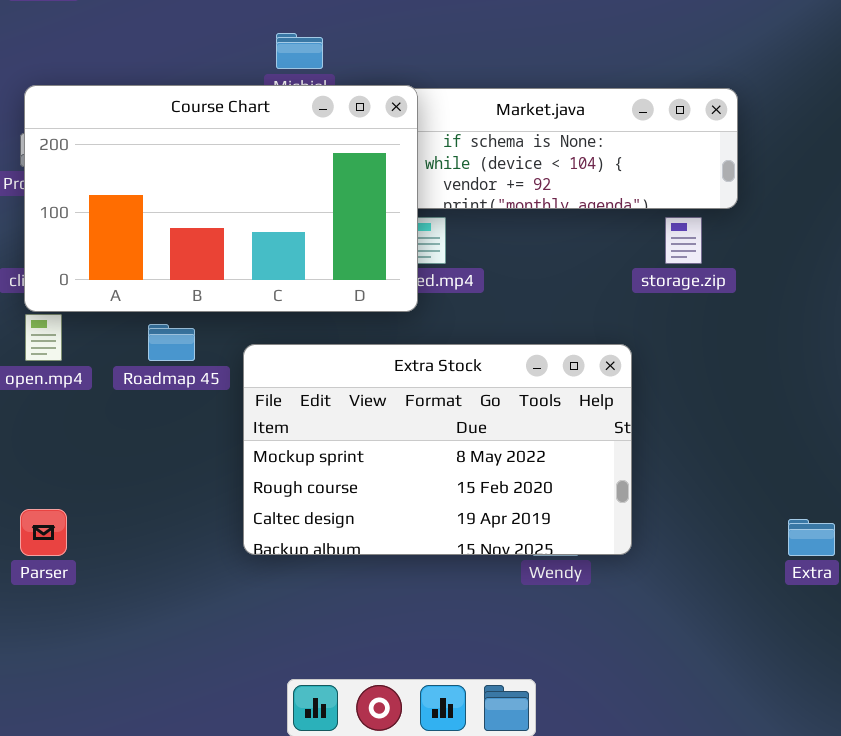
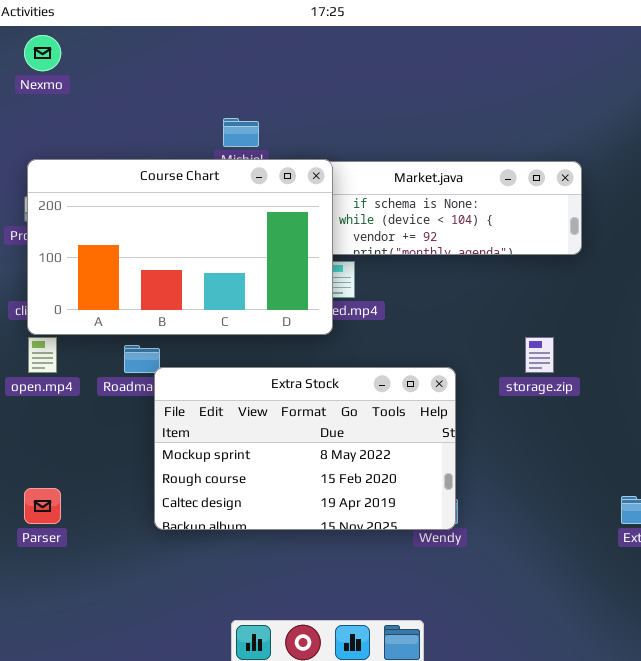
storage.zip: [665,217,702,264] -> [525,337,554,373], moved
Extra Stock: [243,344,632,555] -> [154,367,456,530], moved

